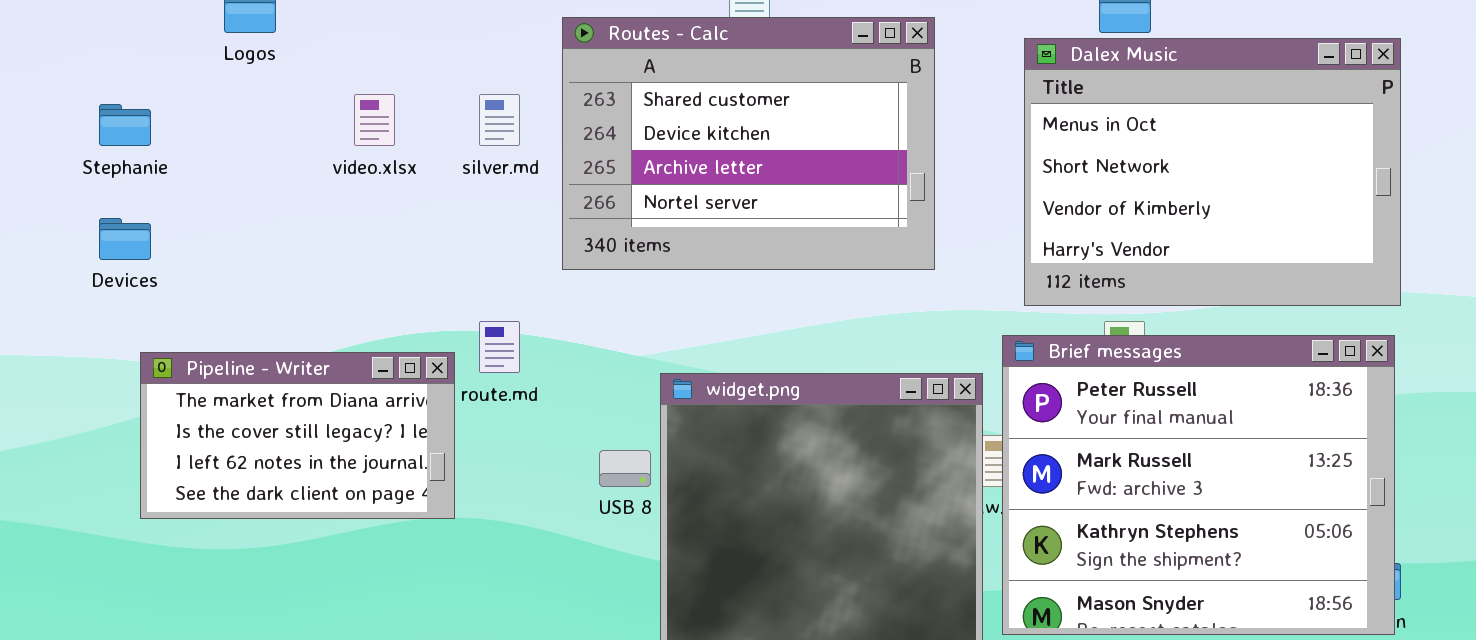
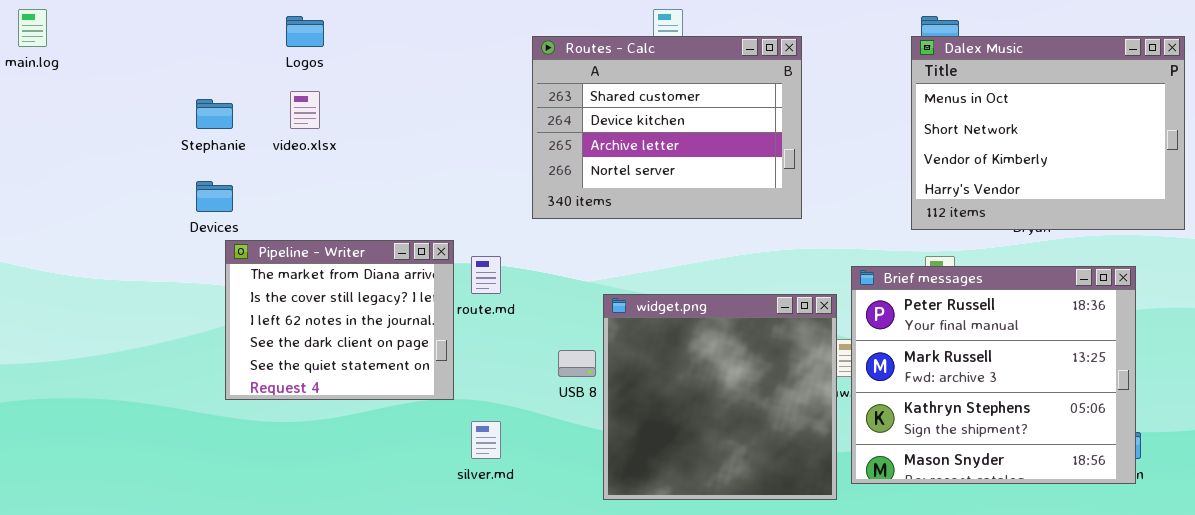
Dalex Music: [1024,38,1401,306] -> [911,36,1185,230], moved
video.xlsx: [354,94,395,146] -> [290,91,320,129], moved
silver.md: [479,94,520,146] -> [471,421,501,459], moved
Pipeline - Writer: [140,352,455,519] -> [225,240,454,400], resized

